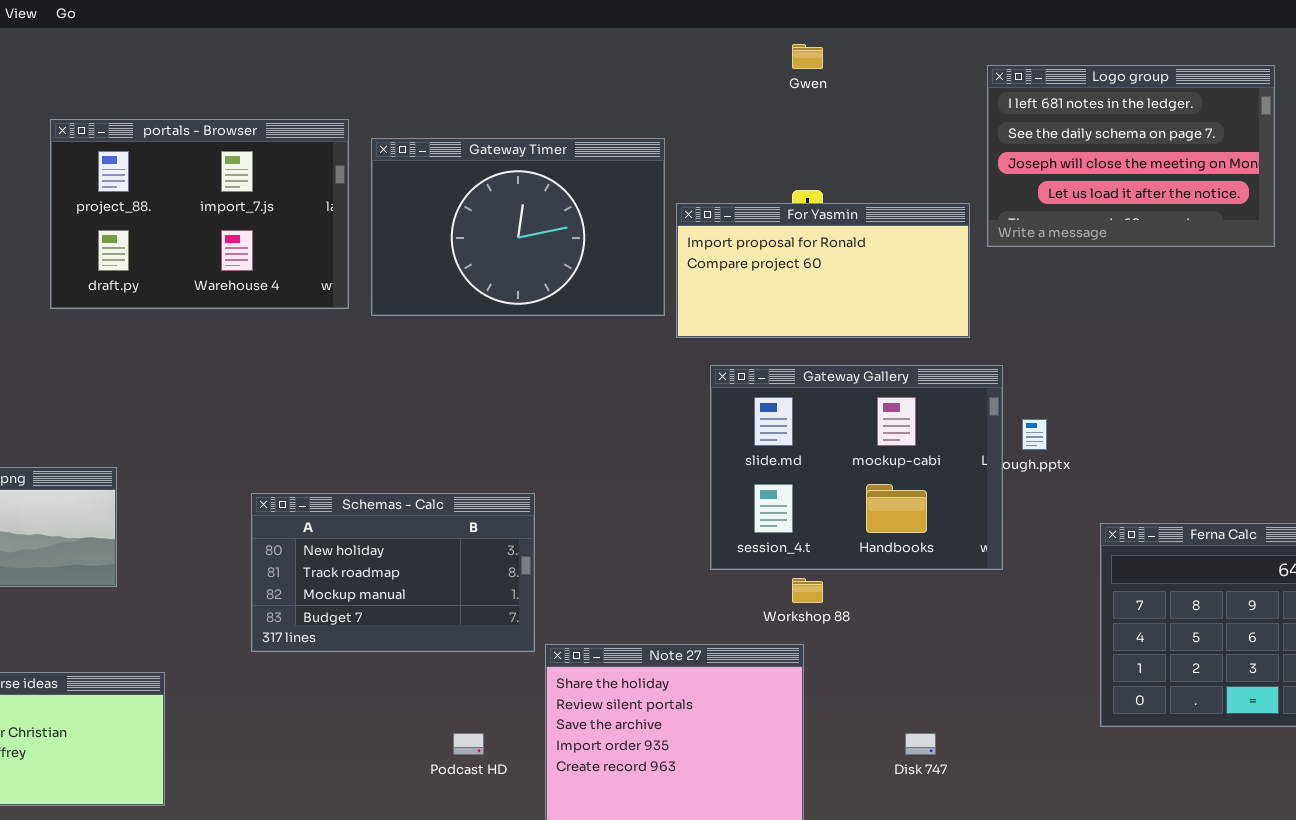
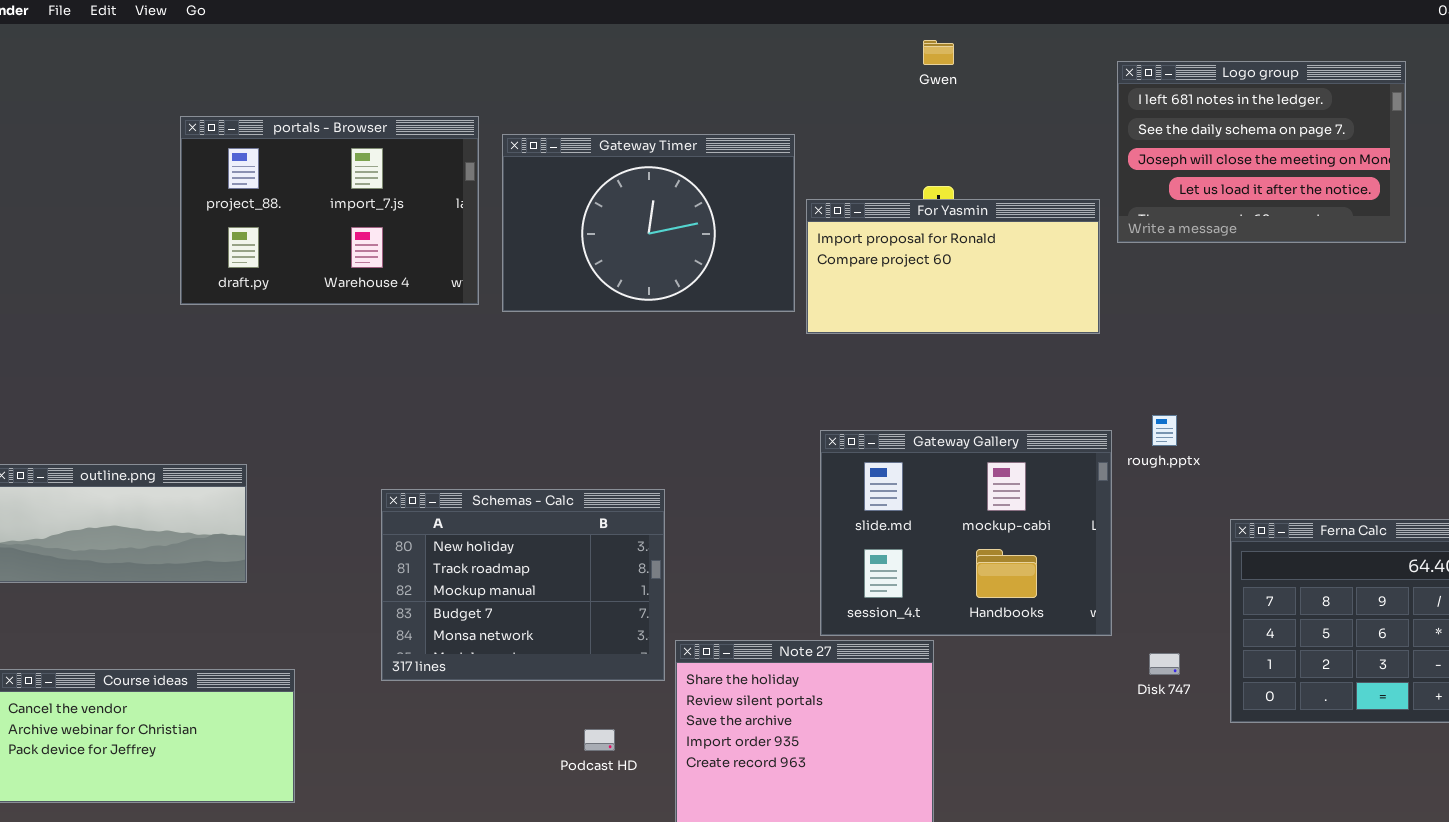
Gateway Gallery: [710,365,1003,570] -> [820,430,1112,636], moved
Schemas - Calc: [251,493,535,652] -> [381,489,665,681], resized
Disk 747: [905,733,936,755] -> [1149,653,1180,675], moved

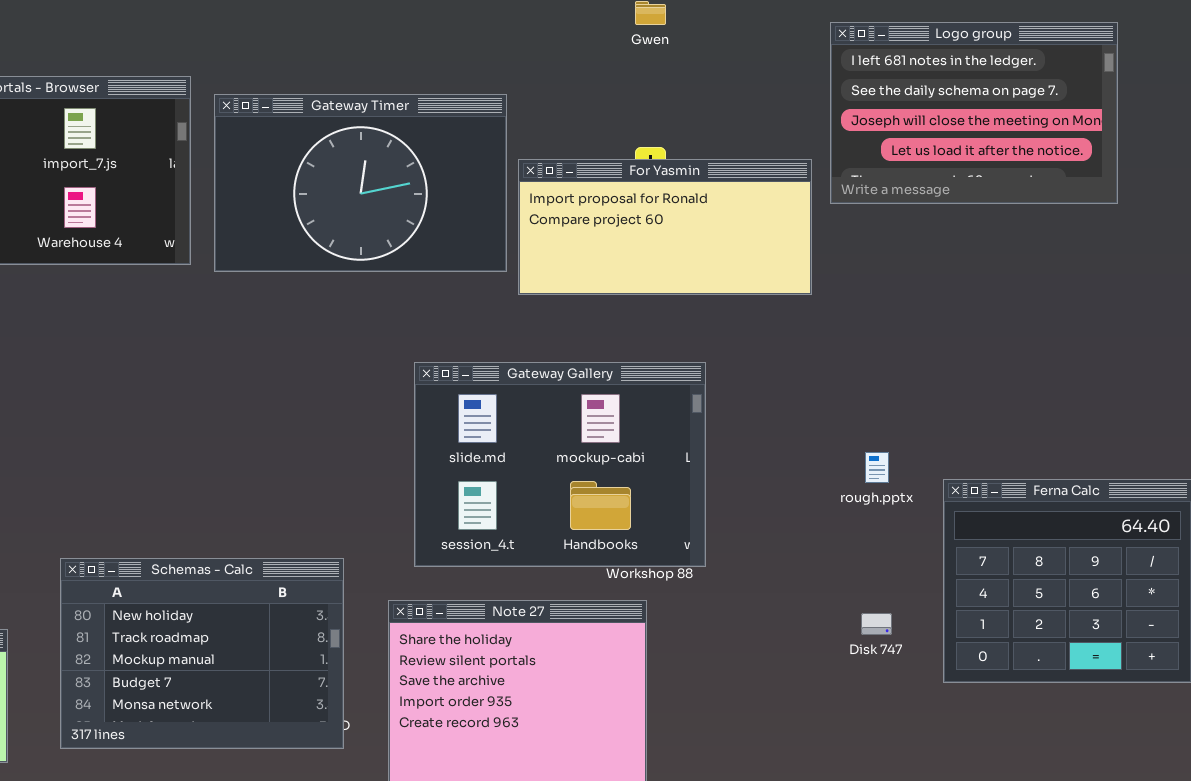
rough.pptx: [1152,415,1177,446] -> [865,452,889,483], moved
Gateway Gallery: [820,430,1112,636] -> [414,362,706,567], moved
Schemas - Calc: [381,489,665,681] -> [60,558,344,749], moved

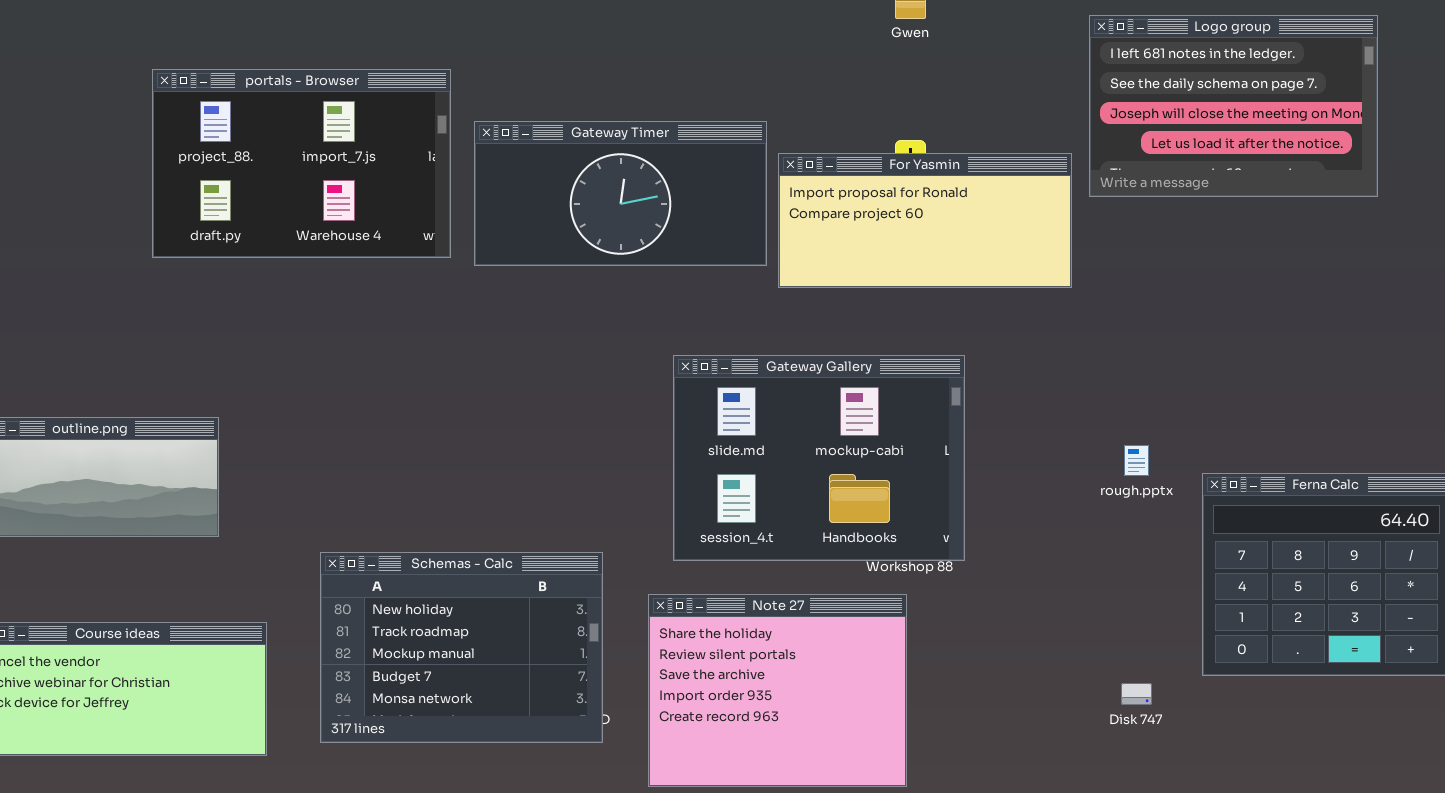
Gateway Timer: [214,94,507,272] -> [474,121,767,266], resized
Disk 747: [861,613,892,635] -> [1121,683,1152,705], moved

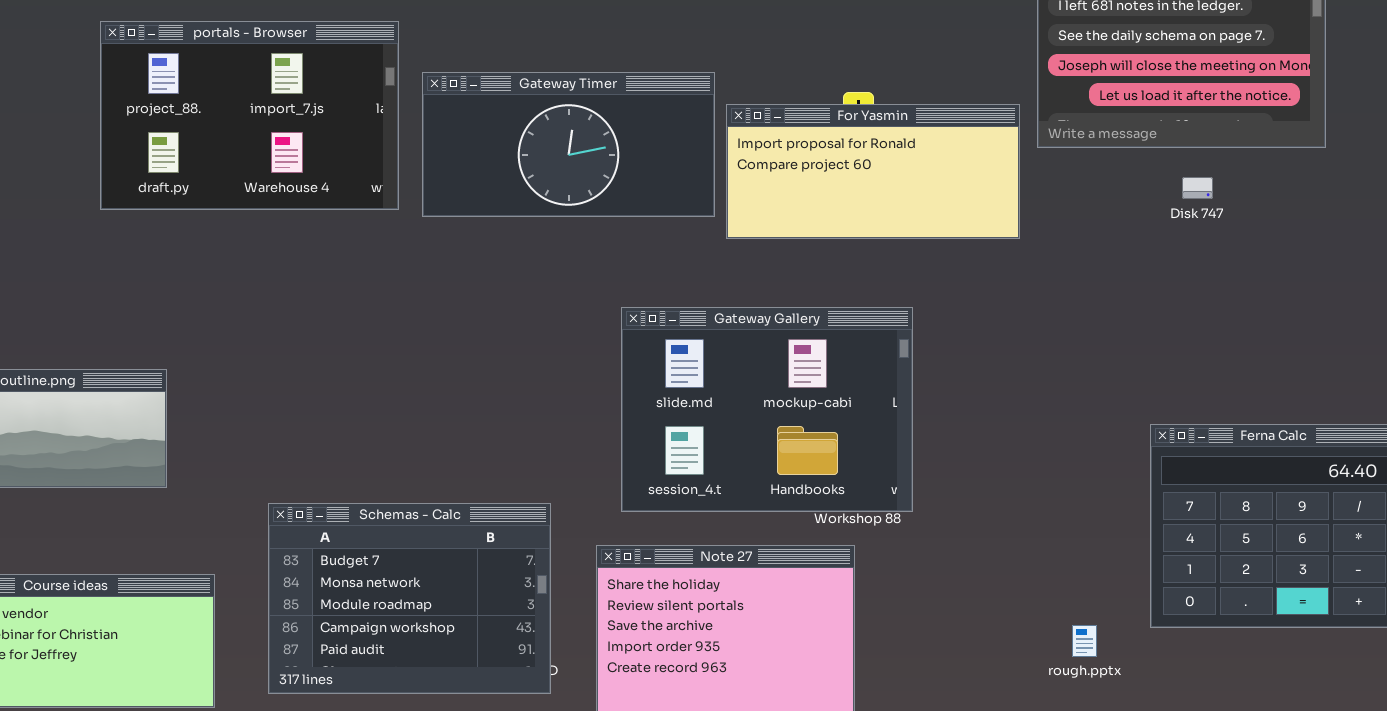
rough.pptx: [1124,445,1149,476] -> [1072,625,1097,657], moved
Schemas - Calc: [320,552,603,743] -> [268,503,551,694], scrolled down 3 rows
Disk 747: [1121,683,1152,705] -> [1182,177,1213,199], moved

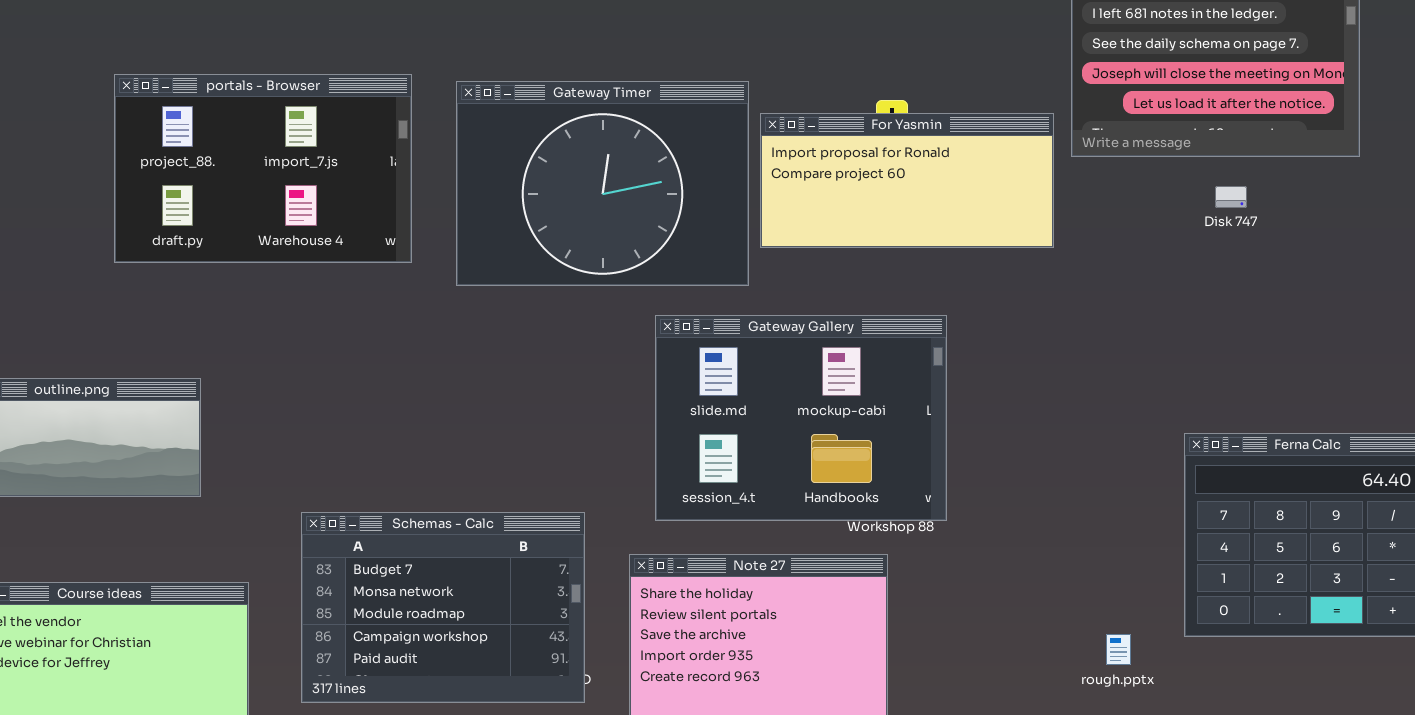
portals - Browser: [100,21,399,210] -> [114,74,412,263], moved
Gateway Timer: [422,72,715,217] -> [456,81,749,286], resized

